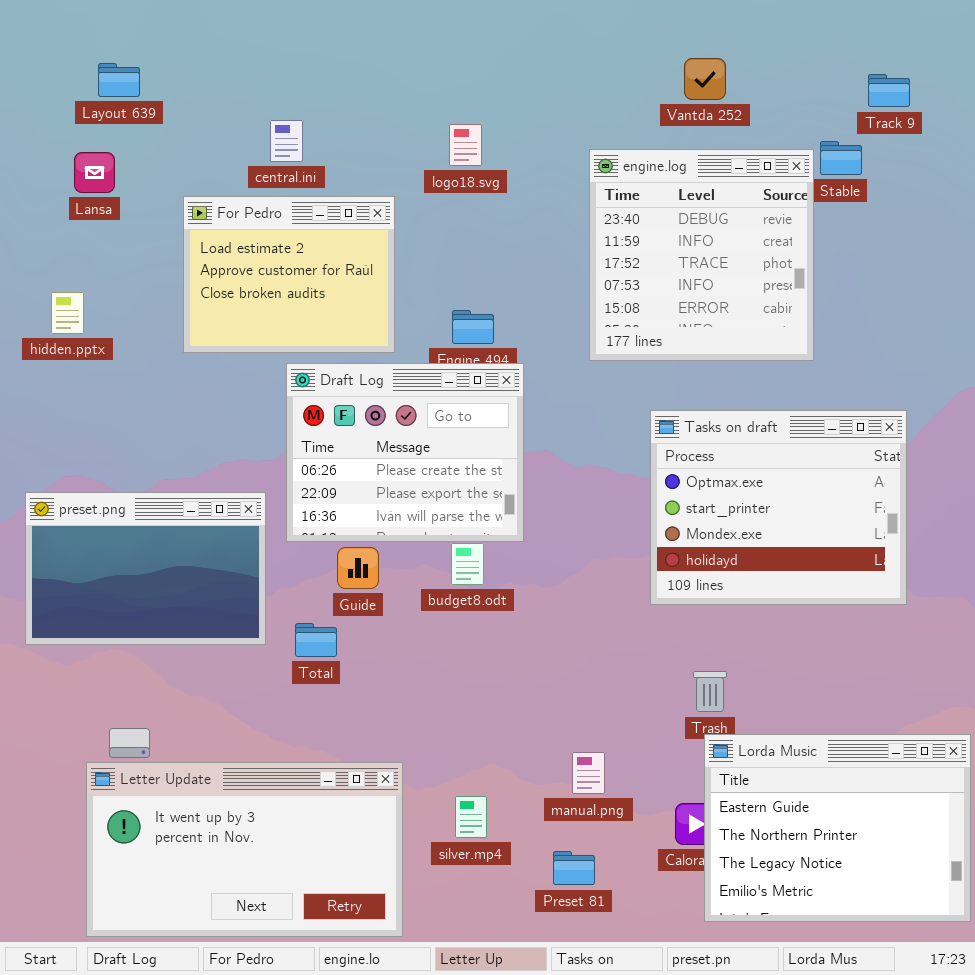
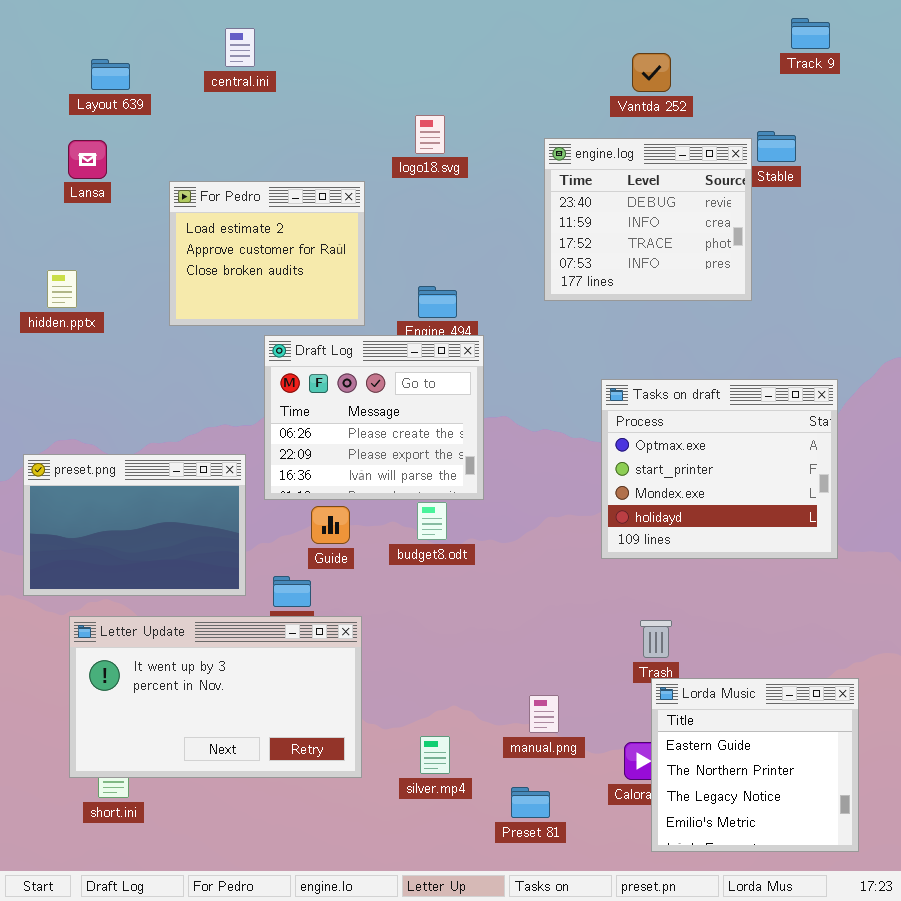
Track 9: [868,74,910,107] -> [791,18,830,49], moved
central.ini: [270,120,303,162] -> [225,28,255,67], moved
engine.log: [589,149,814,361] -> [544,138,752,301], resized
Lorda Music: [704,734,971,922] -> [651,678,859,852], resized
Letter Update: [86,762,403,937] -> [69,616,362,778], moved

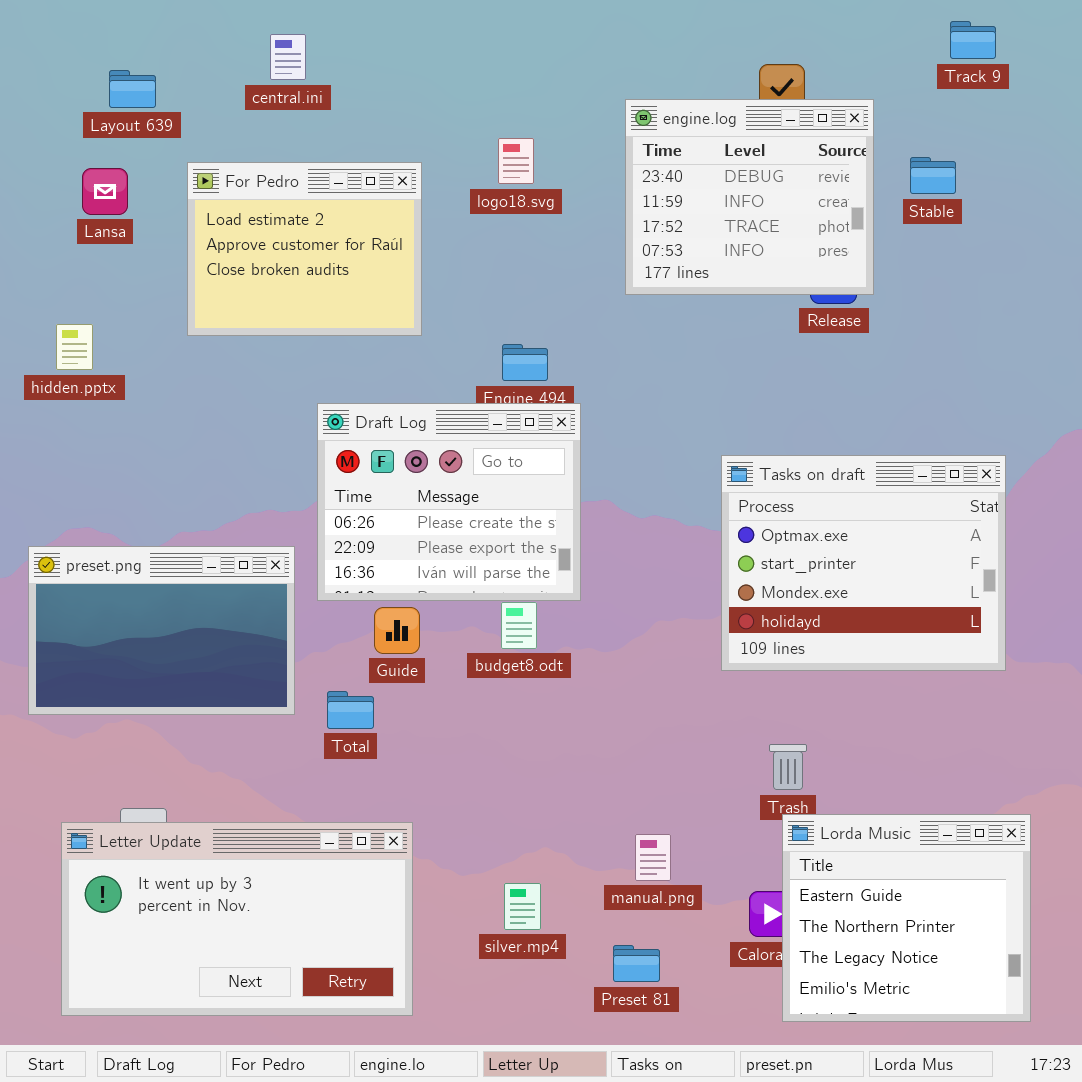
engine.log: [544,138,752,301] -> [625,99,874,295], moved
For Pedro: [169,181,365,326] -> [187,162,422,336], moved
Letter Update: [69,616,362,778] -> [61,822,413,1016], moved

